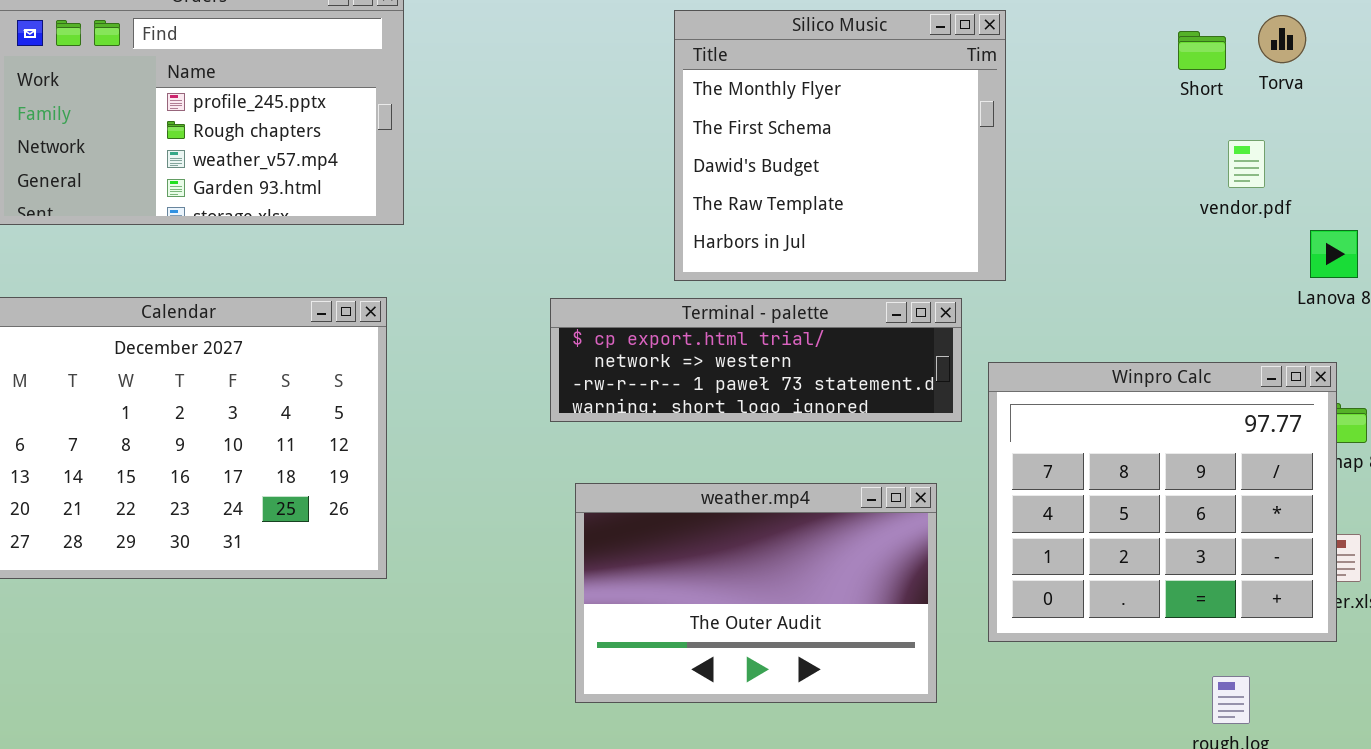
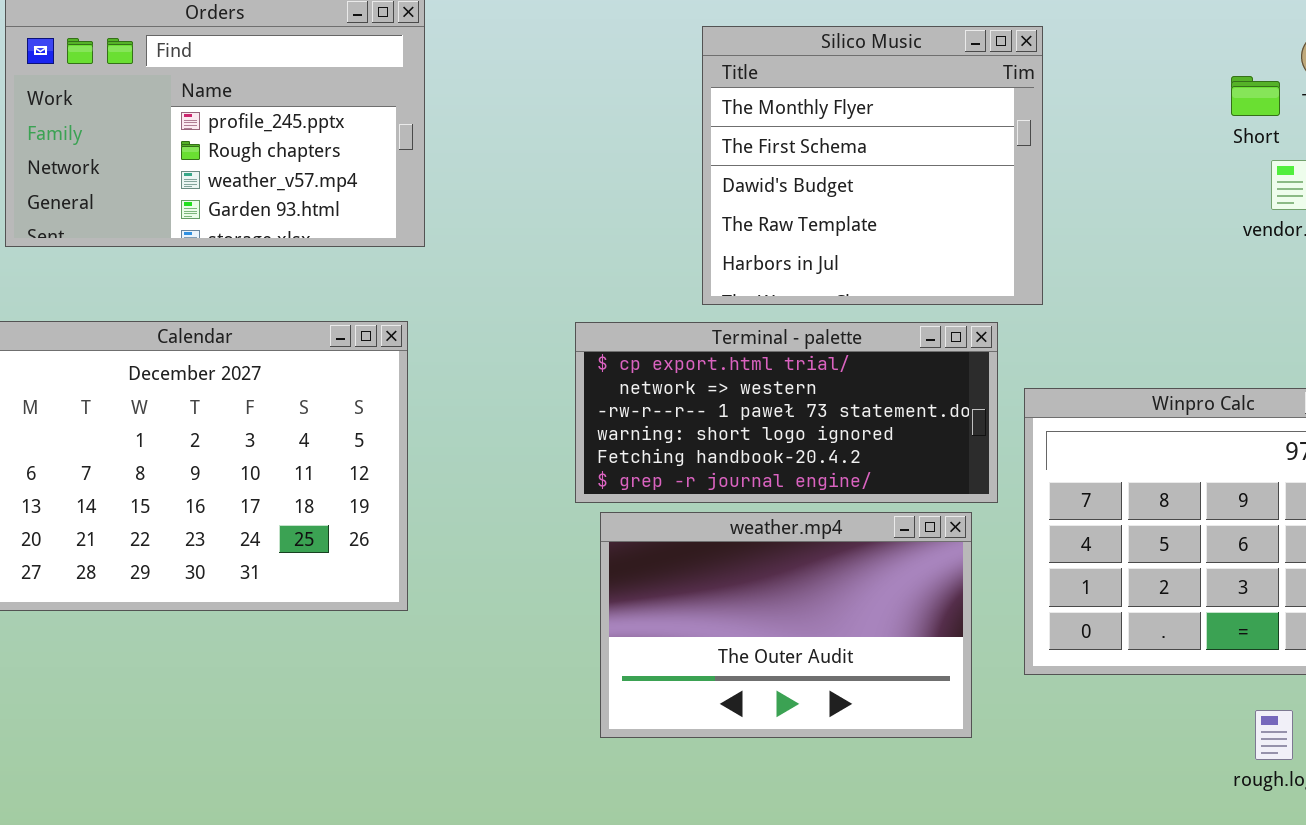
Short: [1178,31,1226,70] -> [1231,76,1280,116], moved
Terminal - palette: [550,298,962,422] -> [575,322,998,503], resized

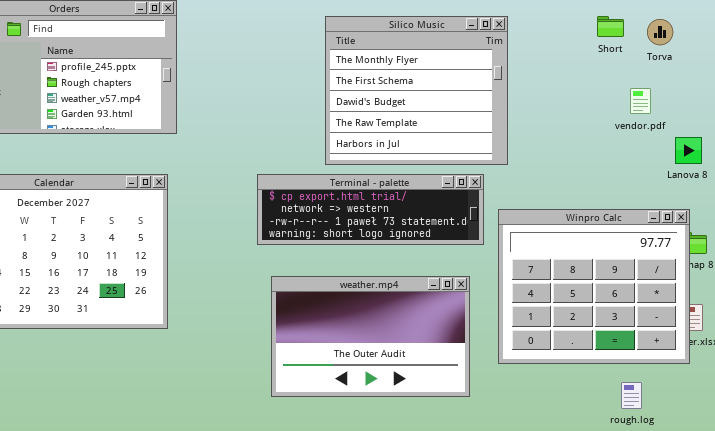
Short: [1231,76,1280,116] -> [597,16,624,37], moved
Terminal - palette: [575,322,998,503] -> [257,174,484,245], resized

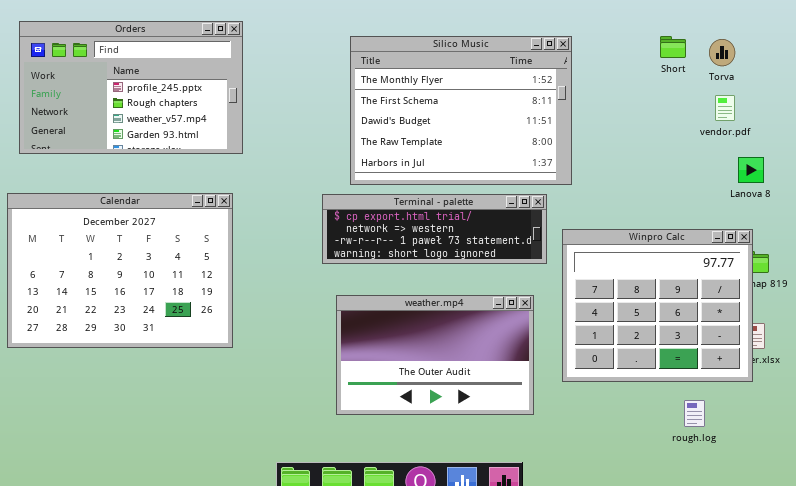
Silico Music: [325,16,508,165] -> [350,36,572,185], resized
vendor.pdf: [630,88,651,114] -> [715,95,735,121], moved

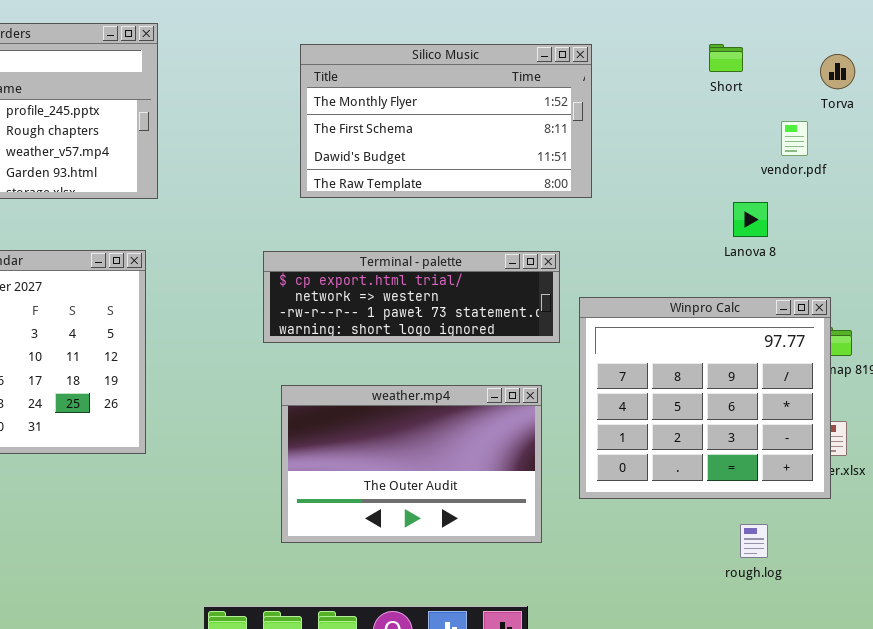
Silico Music: [350,36,572,185] -> [300,44,592,198], resized
Torva: [709,39,735,66] -> [820,54,855,89], moved
Lanova 8: [738,157,764,183] -> [733,202,768,237], moved

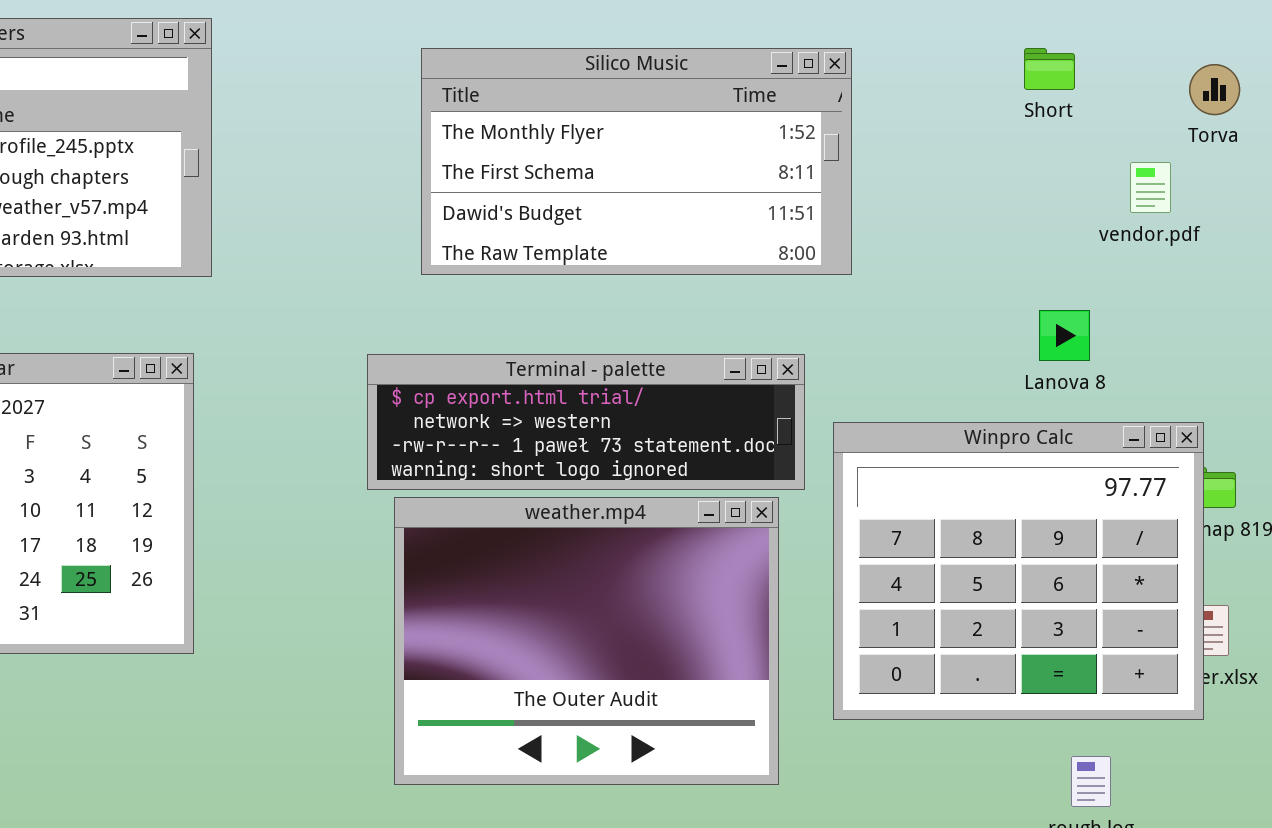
Lanova 8: [733,202,768,237] -> [1039,310,1090,361], moved
weather.mp4: [281,385,542,543] -> [394,497,779,785], resized

